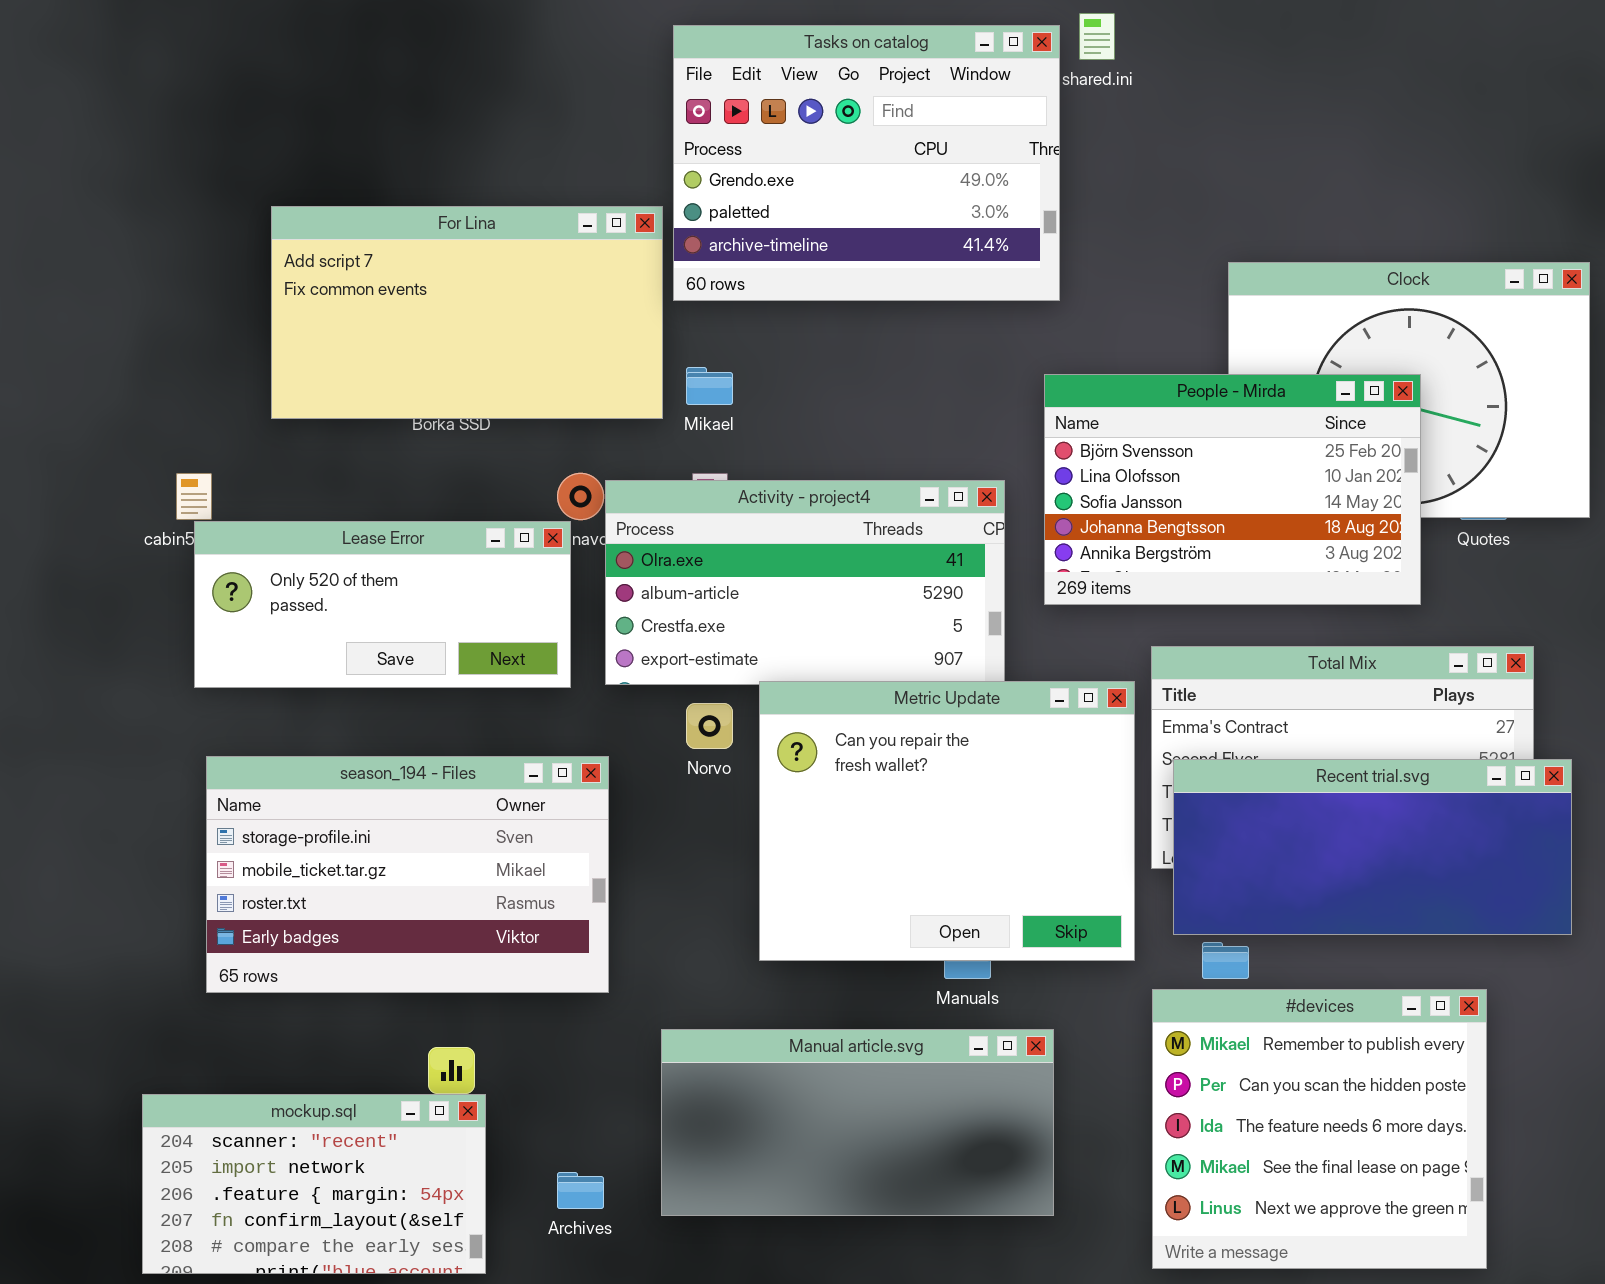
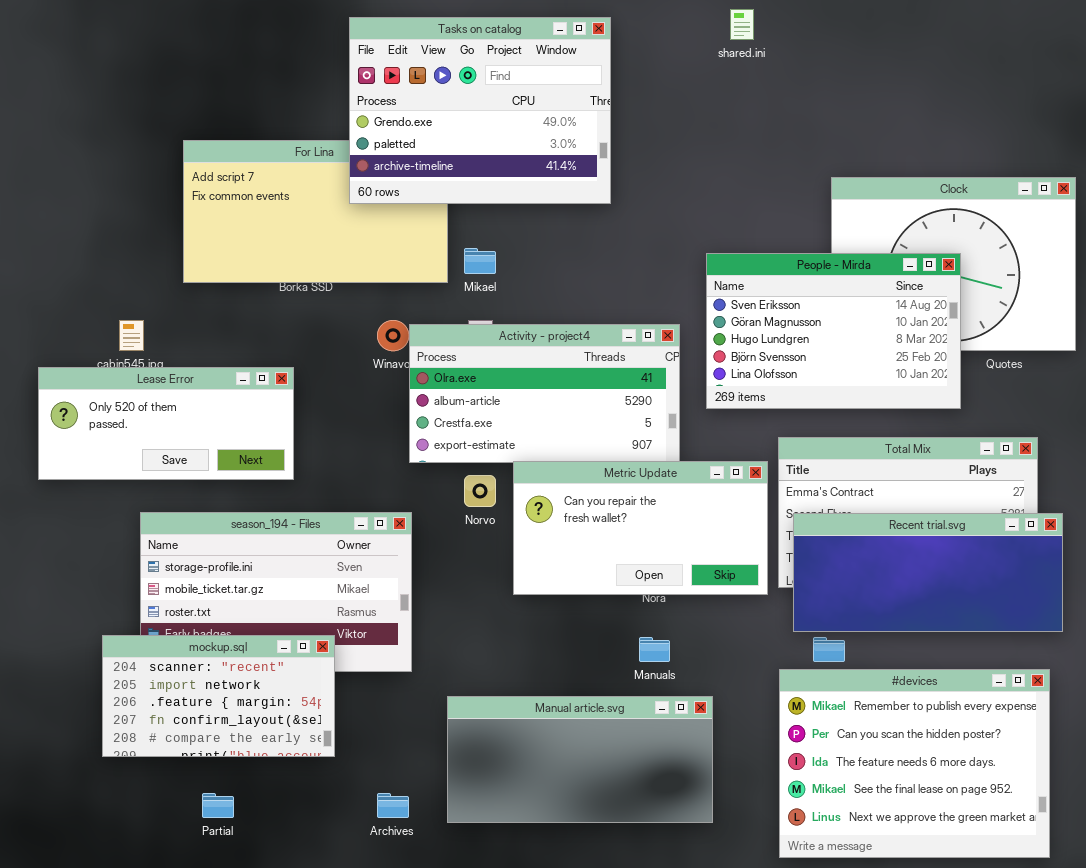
Tasks on catalog: [673,25,1060,301] -> [349,17,611,204], moved
People - Mirda: [1044,374,1421,605] -> [706,253,961,409], scrolled up 3 rows
Lease Error: [194,521,571,688] -> [38,367,294,480], moved
Metric Update: [759,681,1135,961] -> [513,461,768,595], resized
#devices: [1152,989,1487,1269] -> [779,669,1050,858], resized
mockup.sql: [142,1094,486,1274] -> [102,635,335,757], moved

